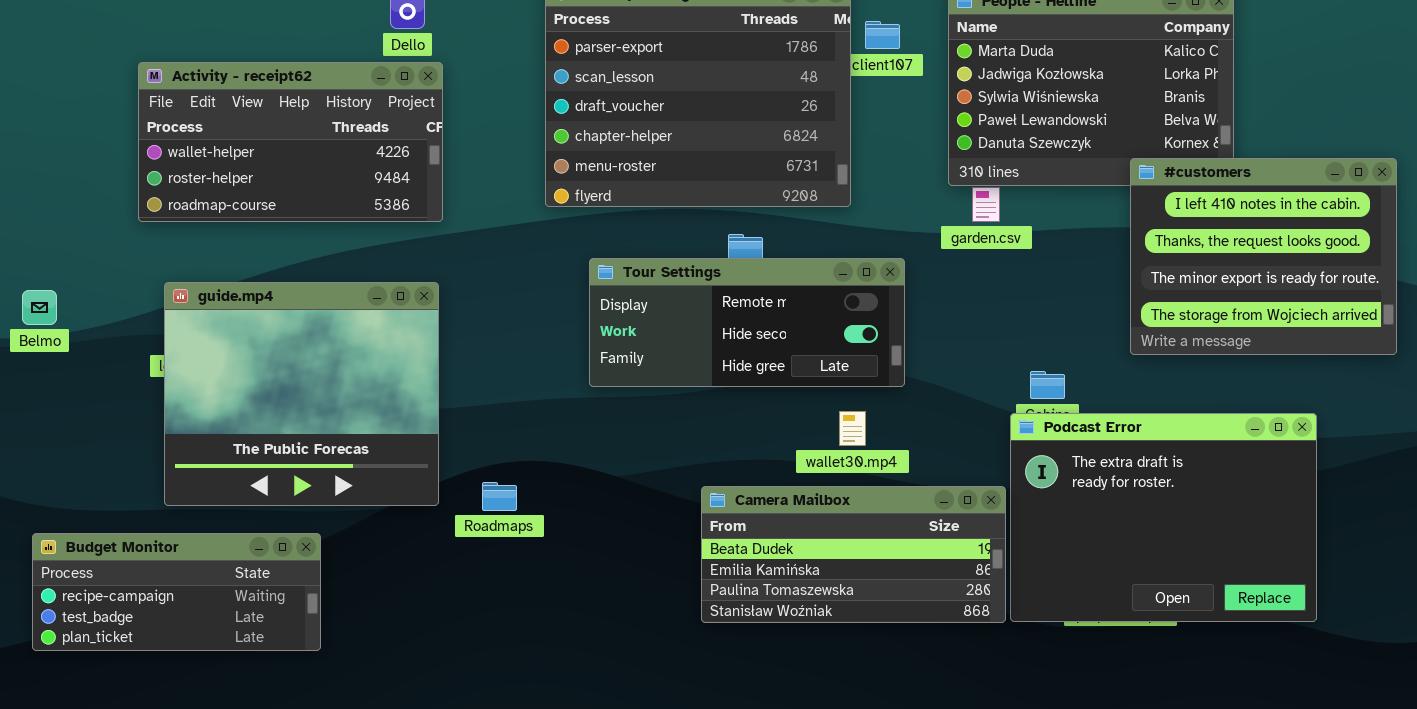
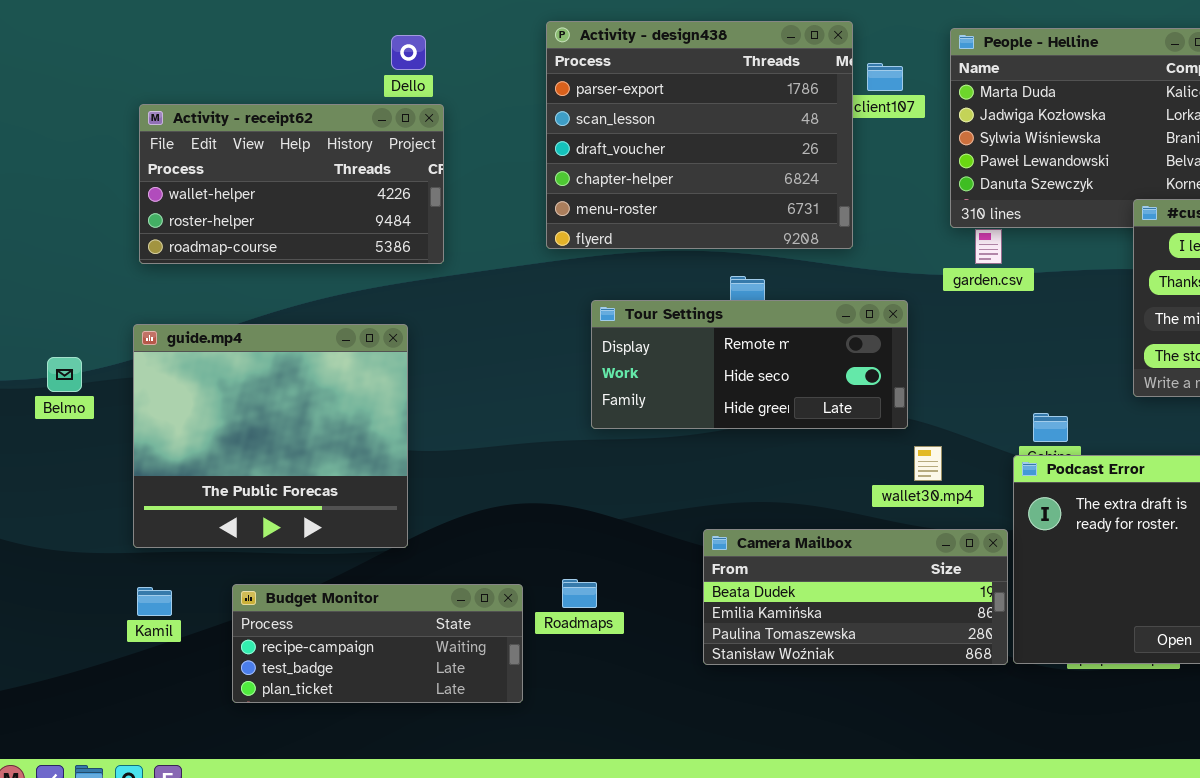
guide.mp4: [164,282,439,506] -> [133,324,408,548], moved
Belmo: [22,290,57,325] -> [47,357,82,392], moved
wallet30.mp4: [839,411,866,446] -> [914,446,942,481], moved
Roadmaps: [482,482,517,511] -> [562,579,597,608], moved
Budget Monitor: [32,533,321,651] -> [232,584,523,703], moved

